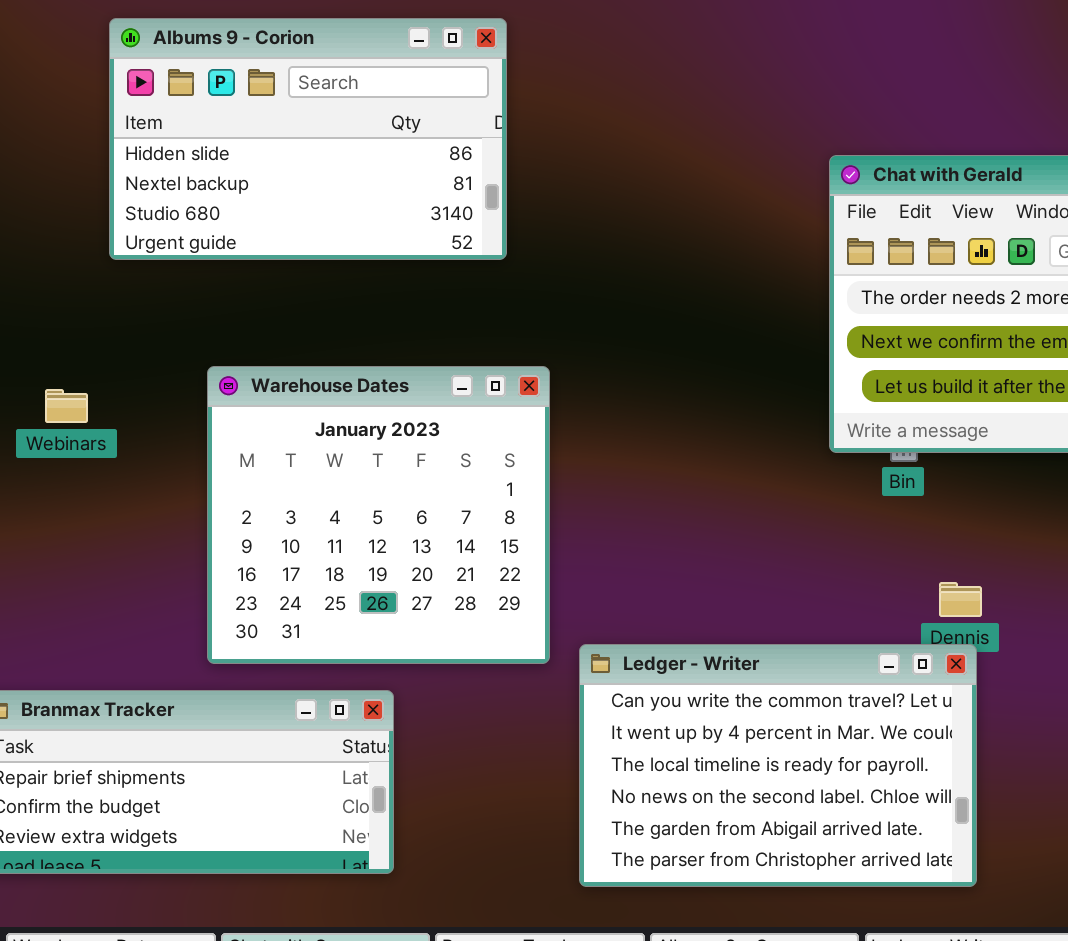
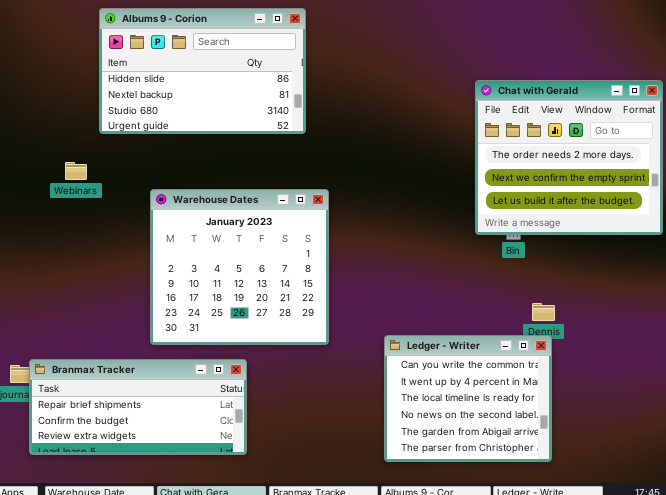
Webinars: [45,389,88,423] -> [65,162,87,180], moved
Ledger - Writer: [579,644,977,887] -> [384,335,552,462], resized

